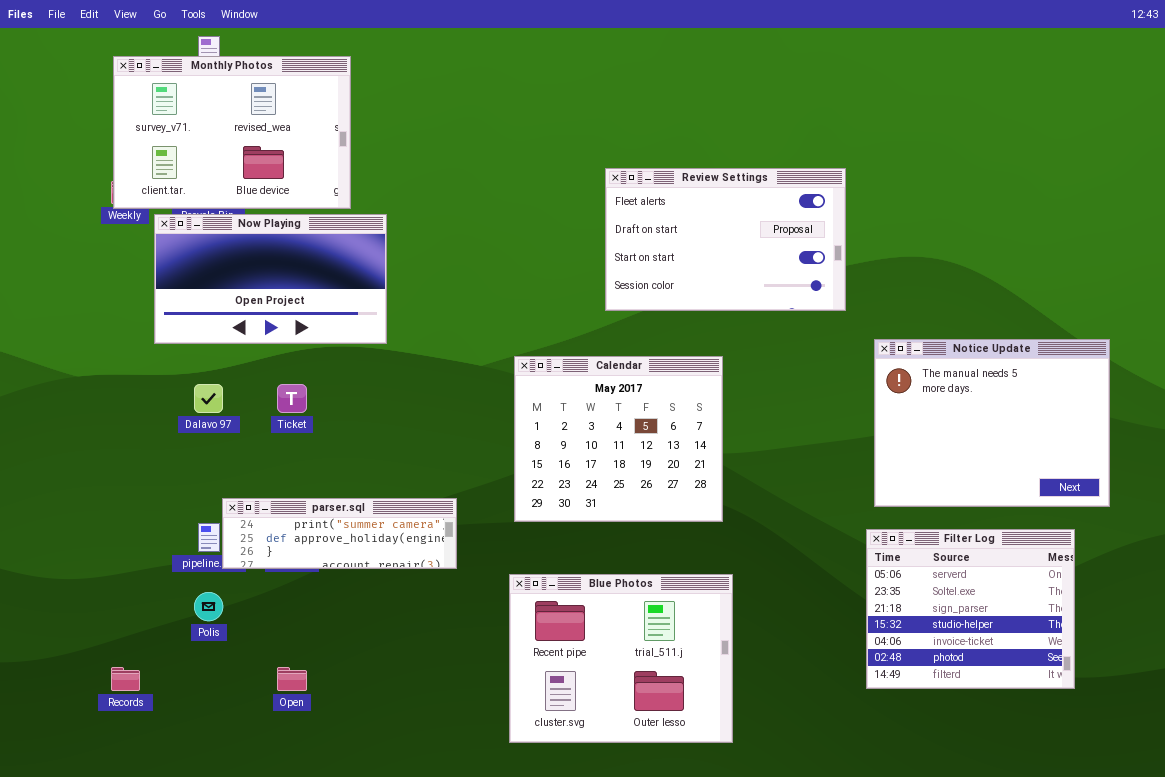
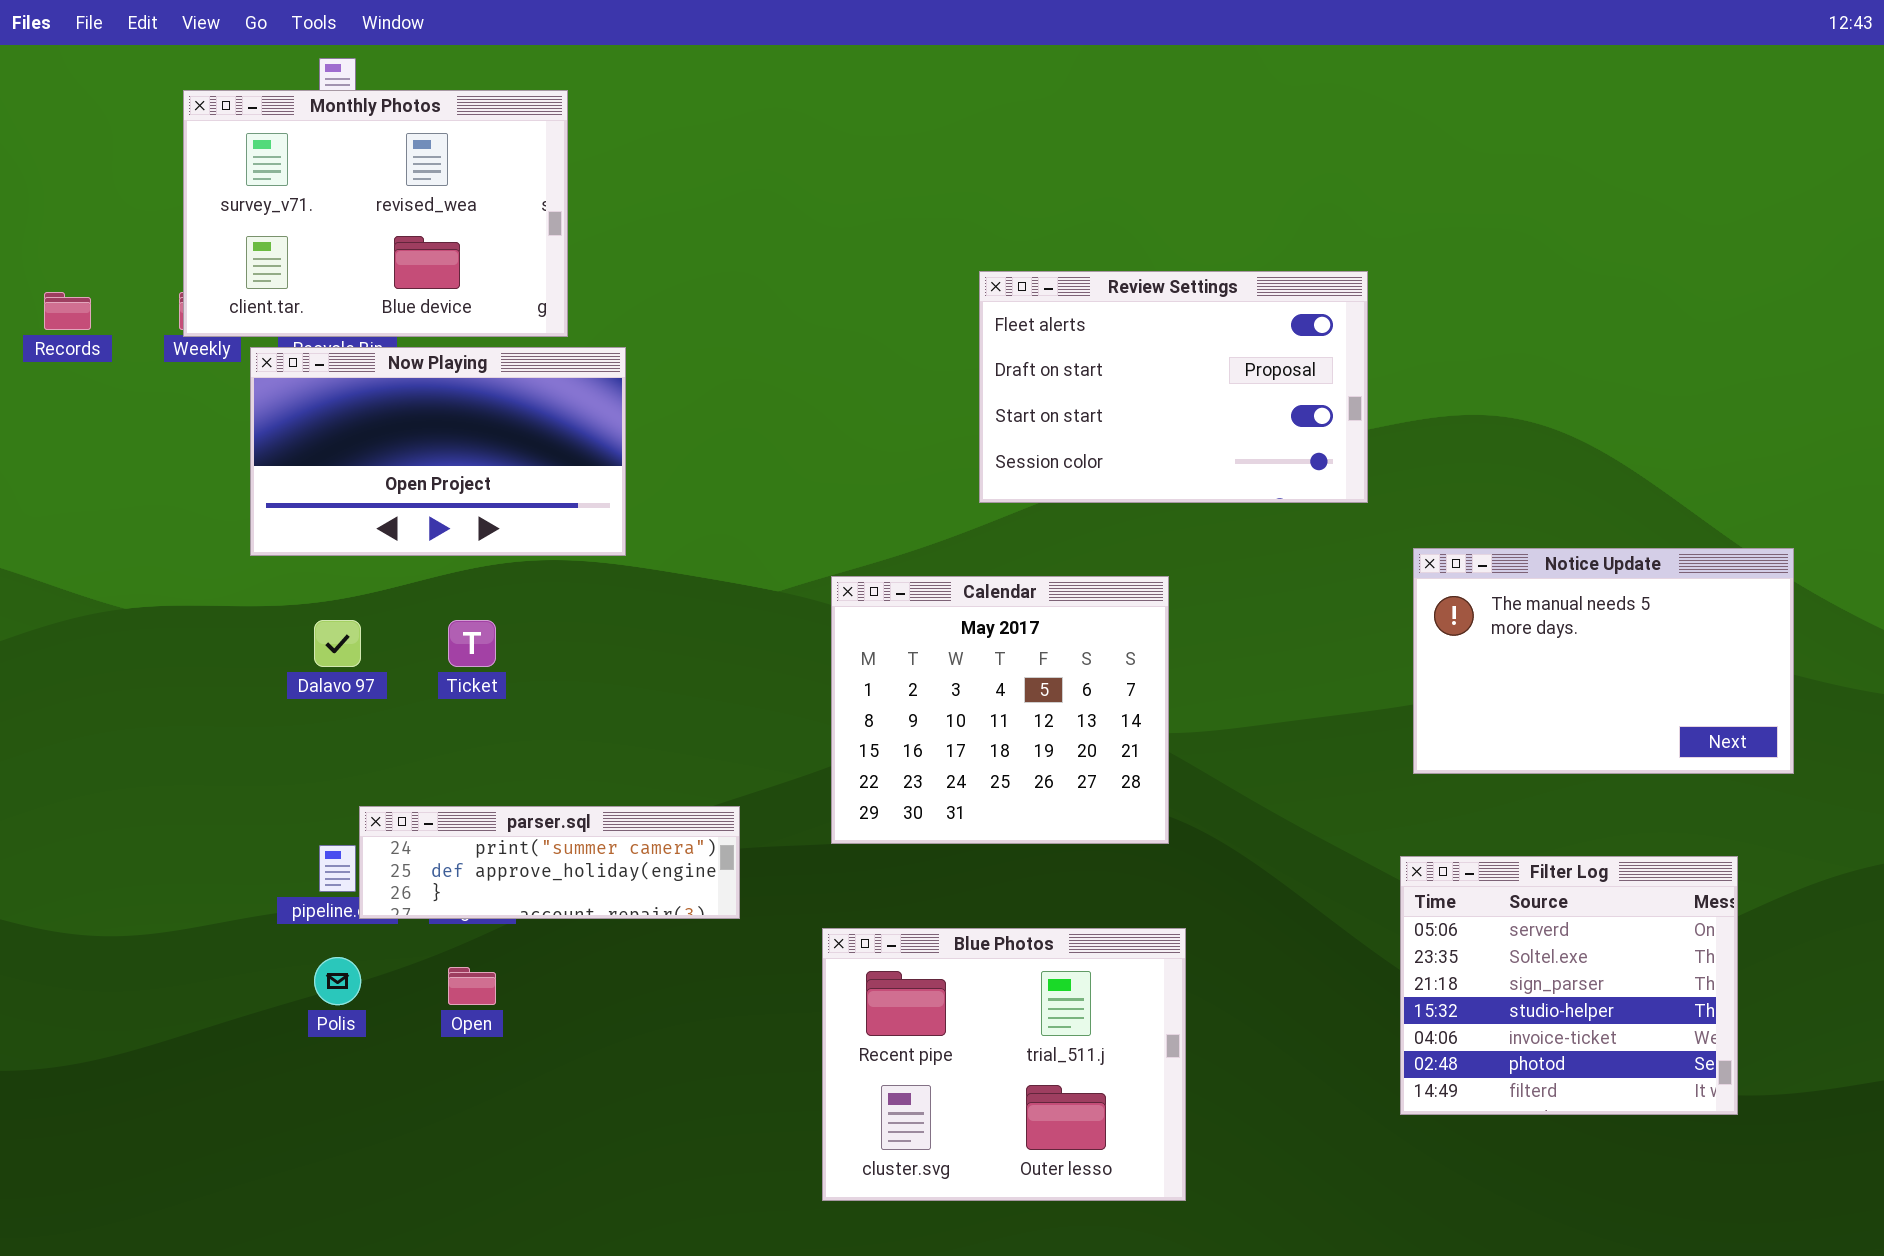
Notice Update: [874,339,1110,507] -> [1413,548,1794,774], resized
Records: [111,667,140,691] -> [44,292,91,330], moved
Open: [277,667,307,691] -> [448,967,496,1005], moved

